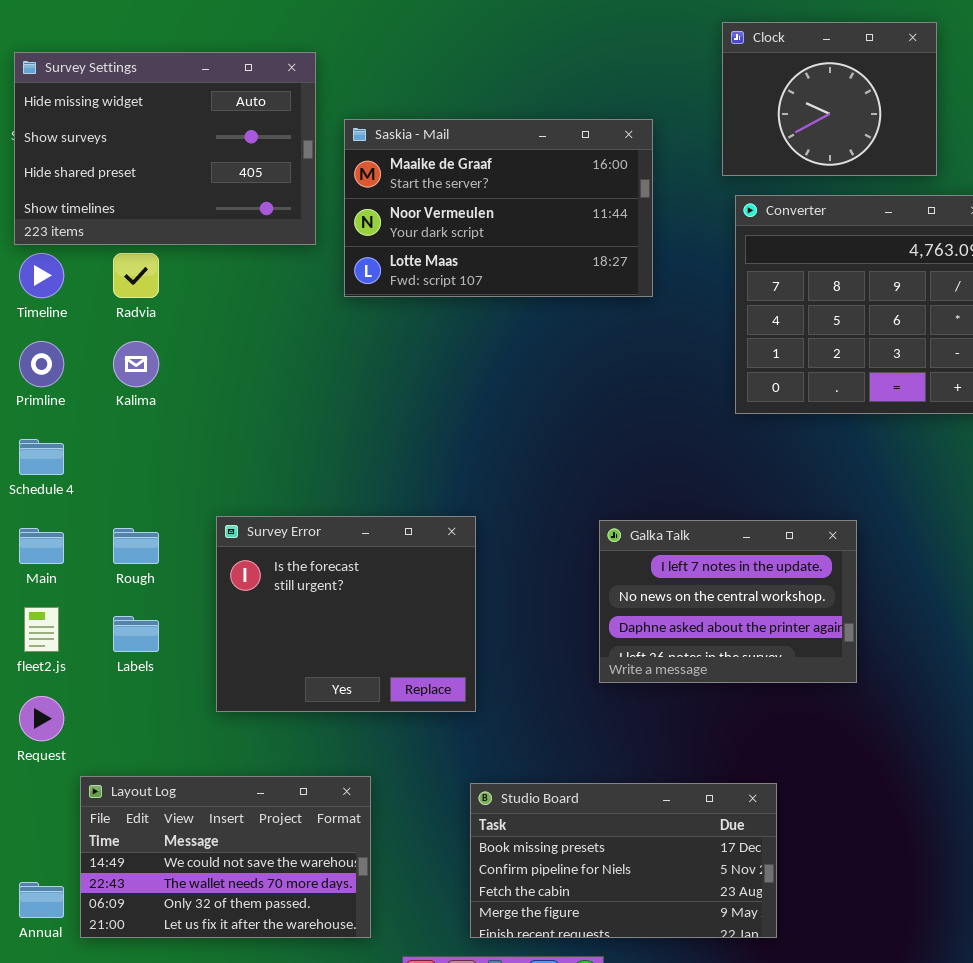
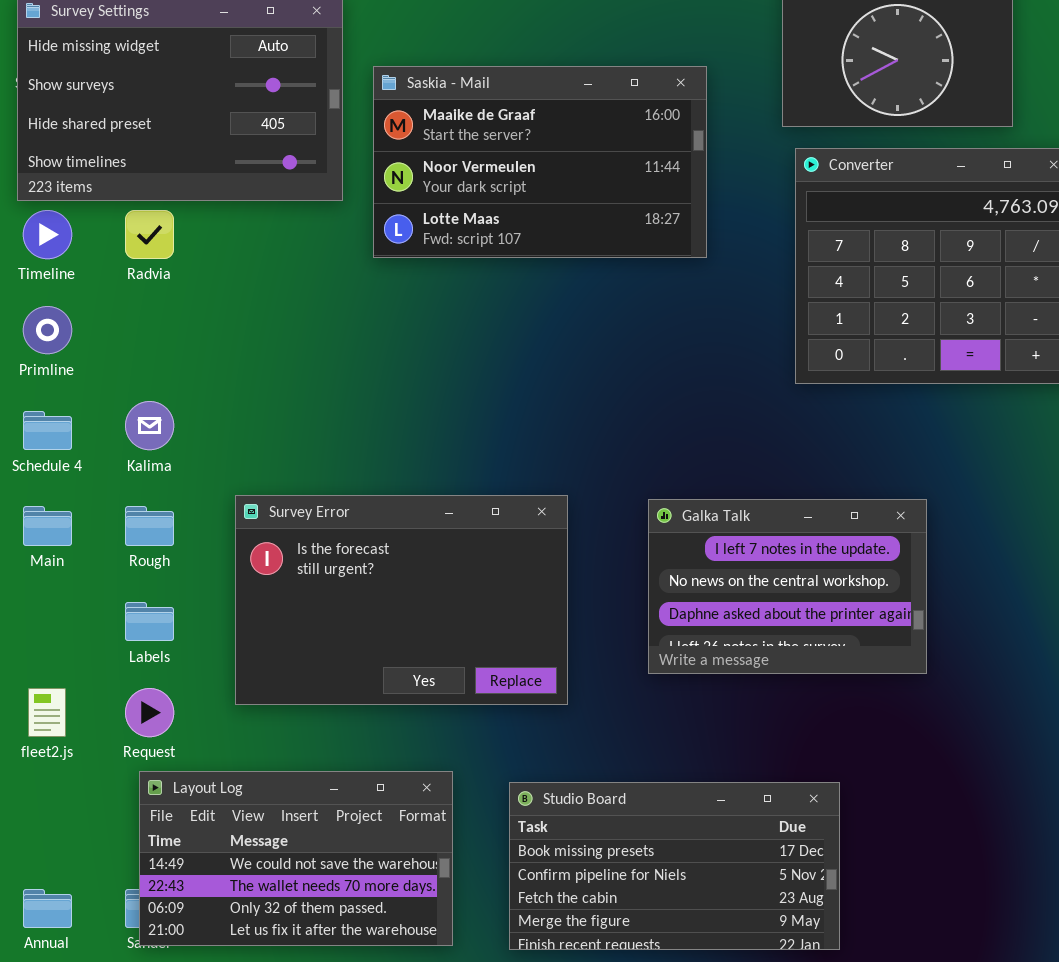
Kalima: [113,341,159,387] -> [125,401,174,450], moved
Survey Error: [216,516,476,712] -> [235,495,568,705], resized
fleet2.js: [24,607,59,652] -> [28,688,66,737], moved
Request: [19,696,64,741] -> [125,688,174,737], moved
Layout Log: [80,776,371,938] -> [139,771,453,946], moved

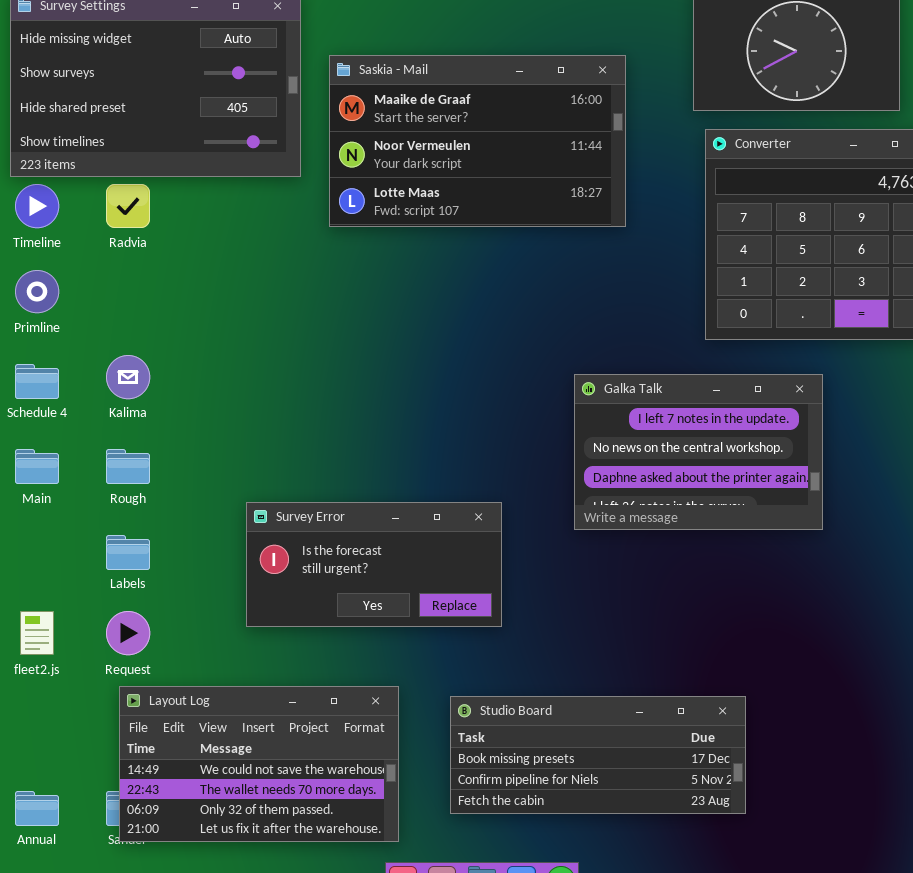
Survey Error: [235,495,568,705] -> [246,502,502,627], resized
Galka Talk: [648,499,927,674] -> [574,374,823,530], moved
Studio Board: [509,782,840,950] -> [450,696,746,814], resized

